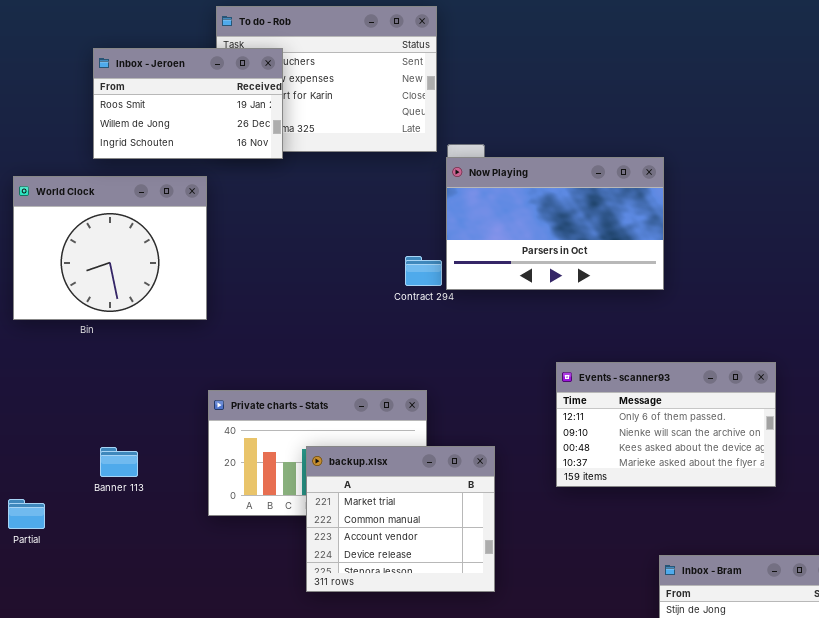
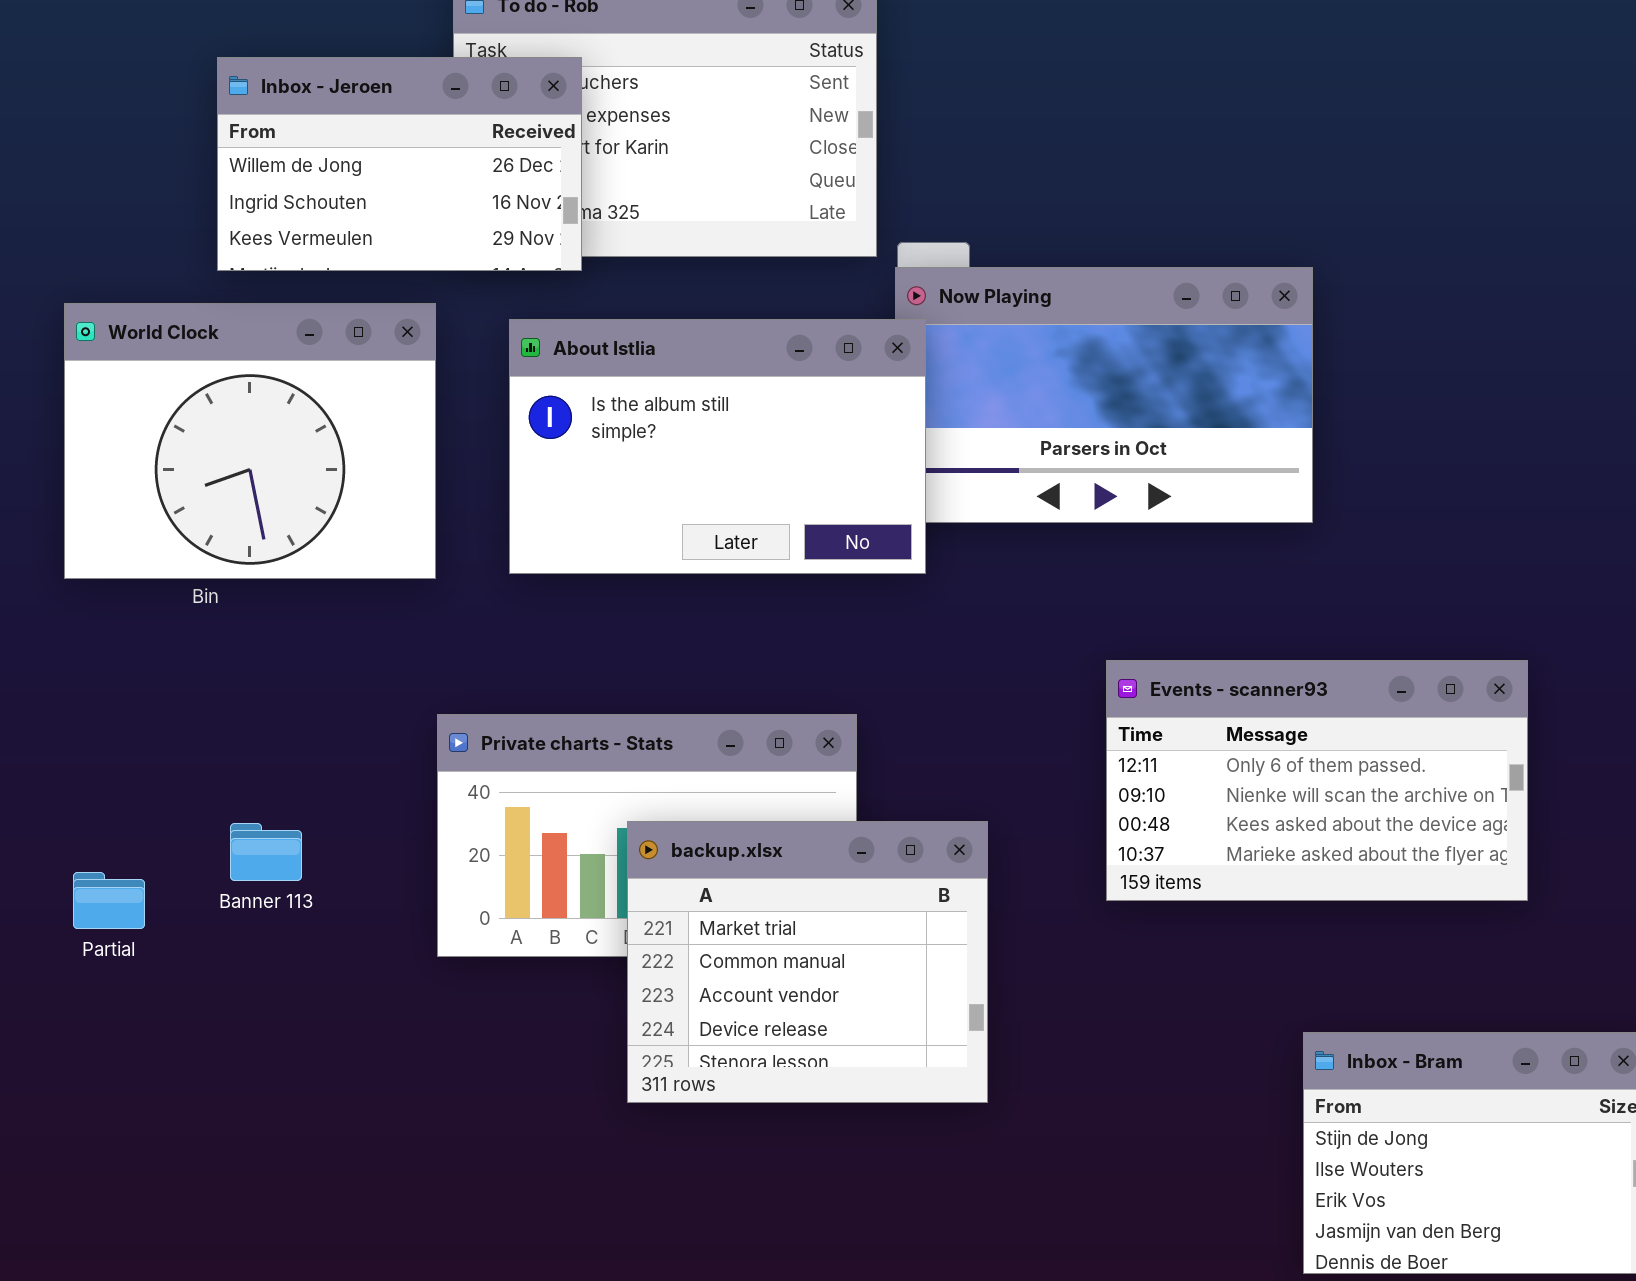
Inbox - Jeroen: [93,48,283,159] -> [217,57,582,271], scrolled down 1 row
About Istlia: none -> [509,319,926,574], opened
Partial: [8,499,45,529] -> [73,872,145,929], moved

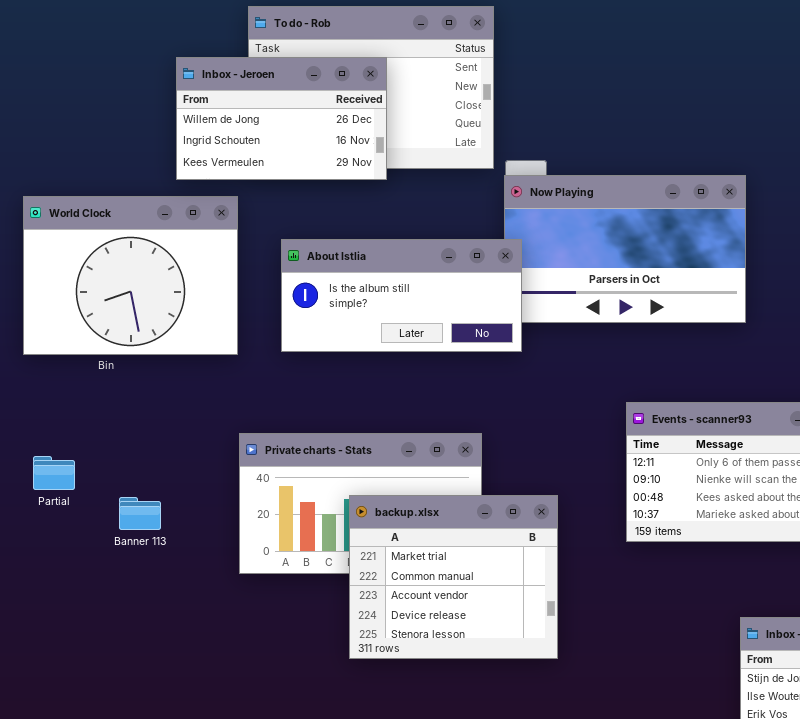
Inbox - Jeroen: [217,57,582,271] -> [176,57,387,180], moved
About Istlia: [509,319,926,574] -> [281,239,522,352], resized
Partial: [73,872,145,929] -> [33,456,75,490], moved

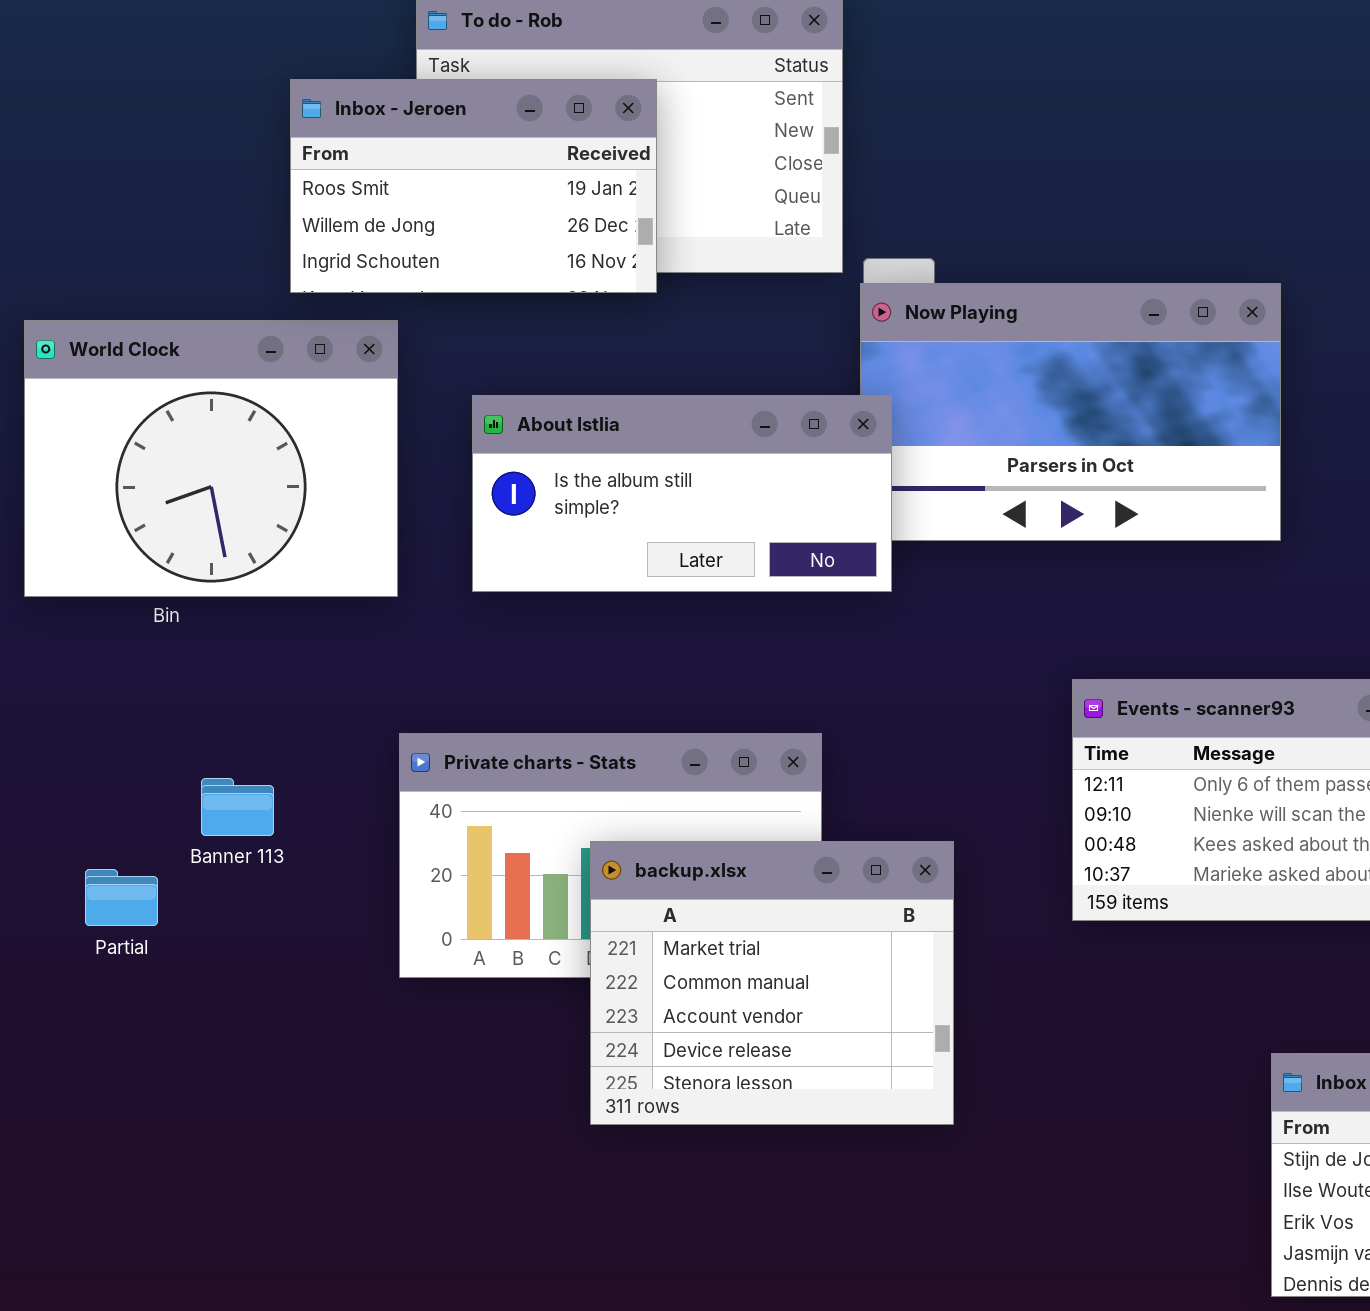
Inbox - Jeroen: [176,57,387,180] -> [290,79,657,293], scrolled up 1 row
Partial: [33,456,75,490] -> [85,869,158,926], moved
Banner 113: [119,497,161,530] -> [201,778,274,836], moved

